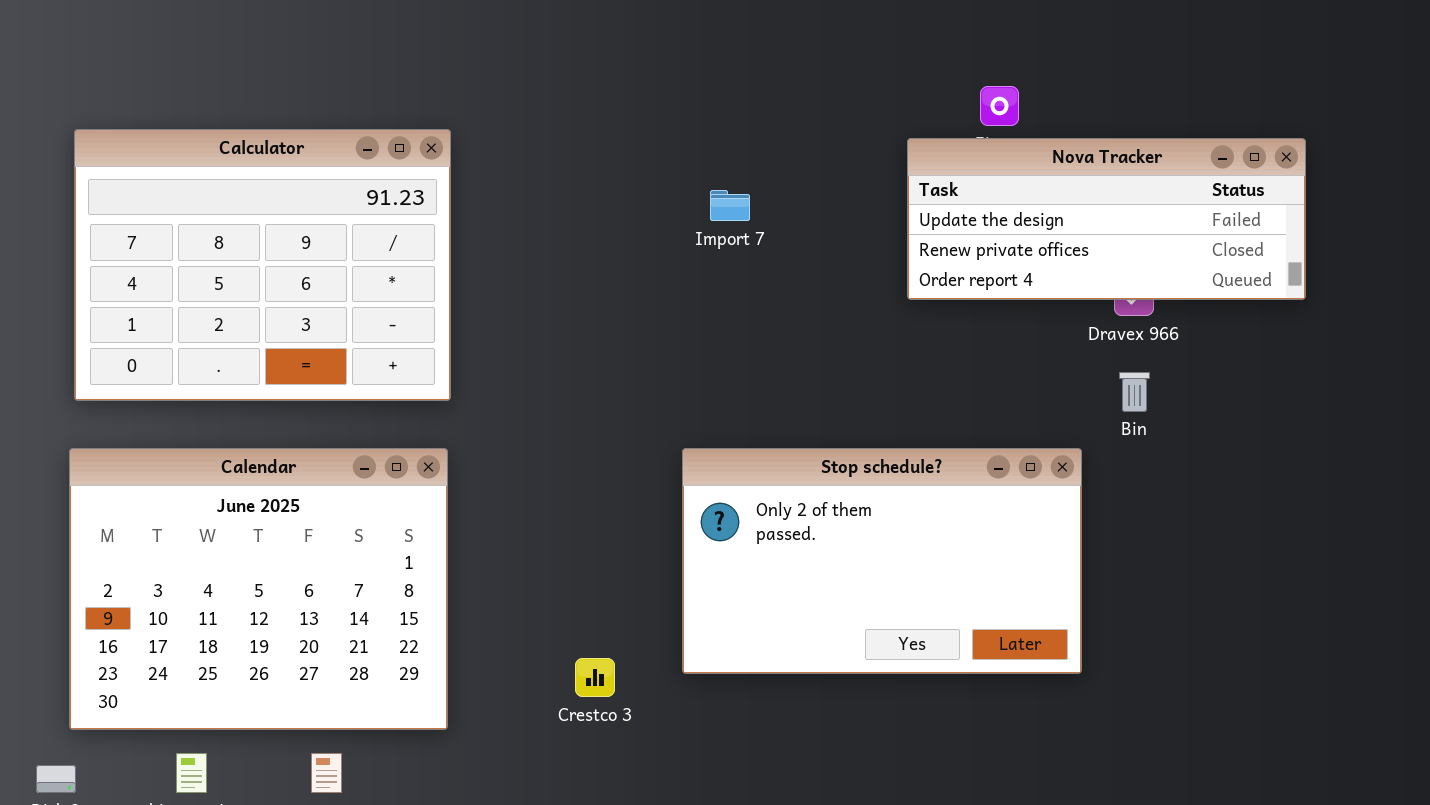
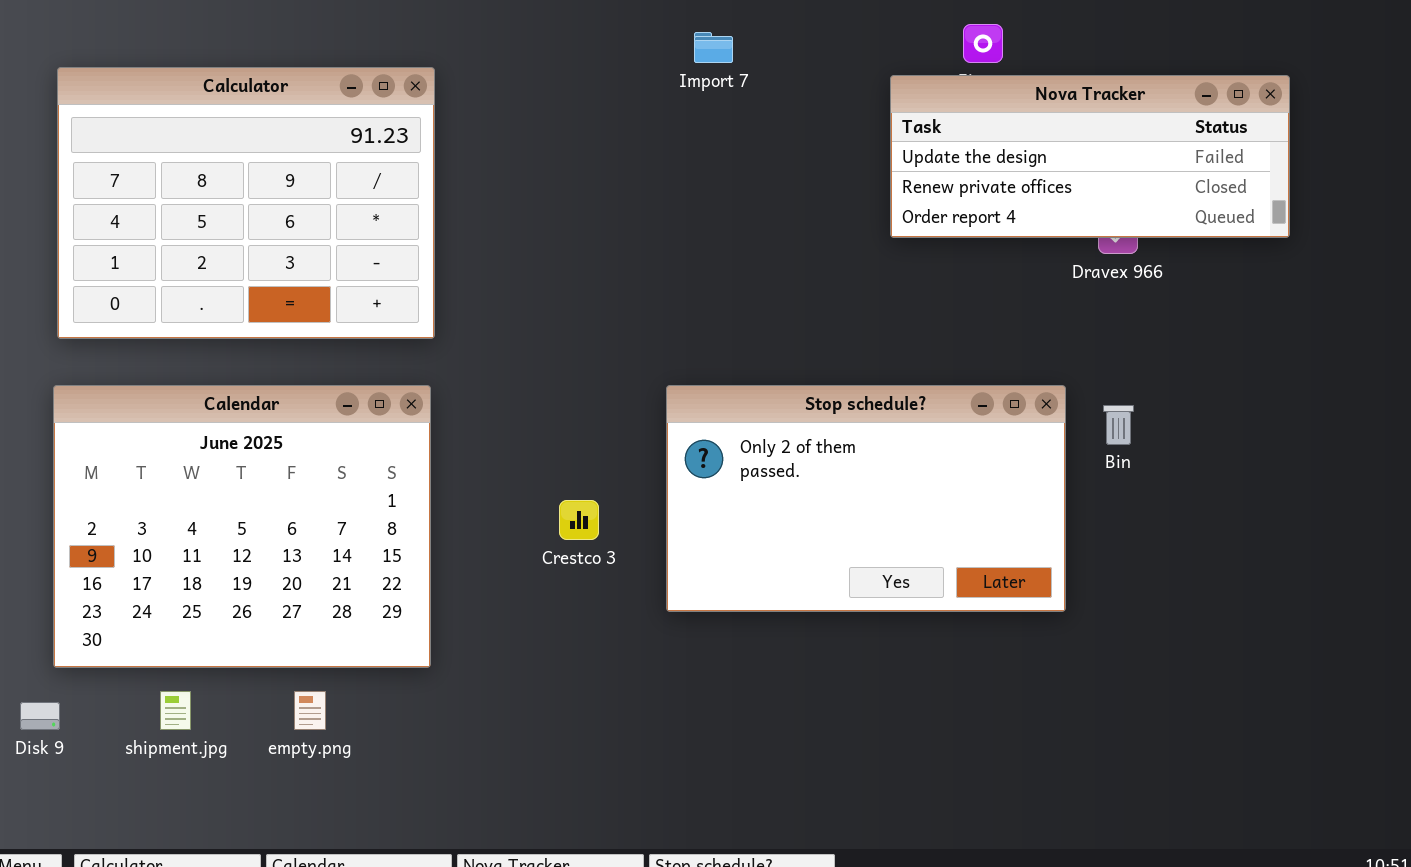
Import 7: [710,190,750,221] -> [694,32,733,63], moved
Bin: [1119,372,1150,412] -> [1103,405,1134,445], moved
Crestco 3: [575,658,615,697] -> [559,500,599,540], moved

